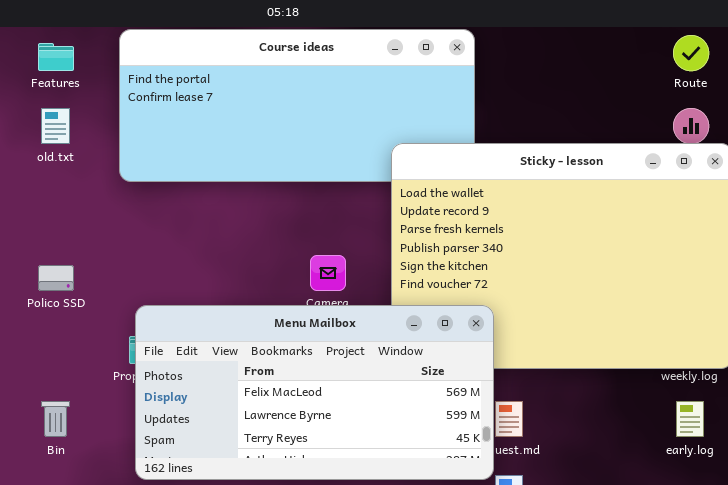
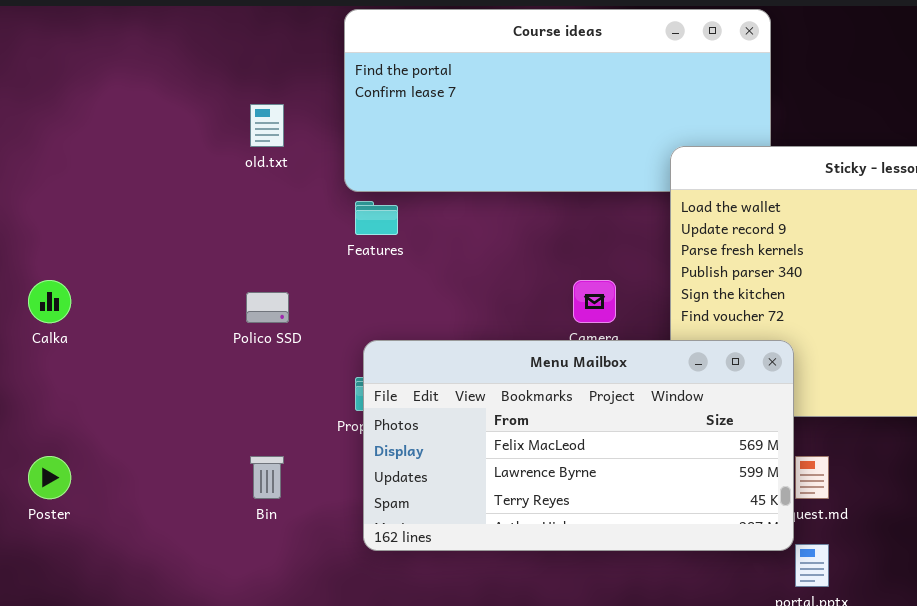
Features: [38,43,74,71] -> [355,201,398,235], moved

